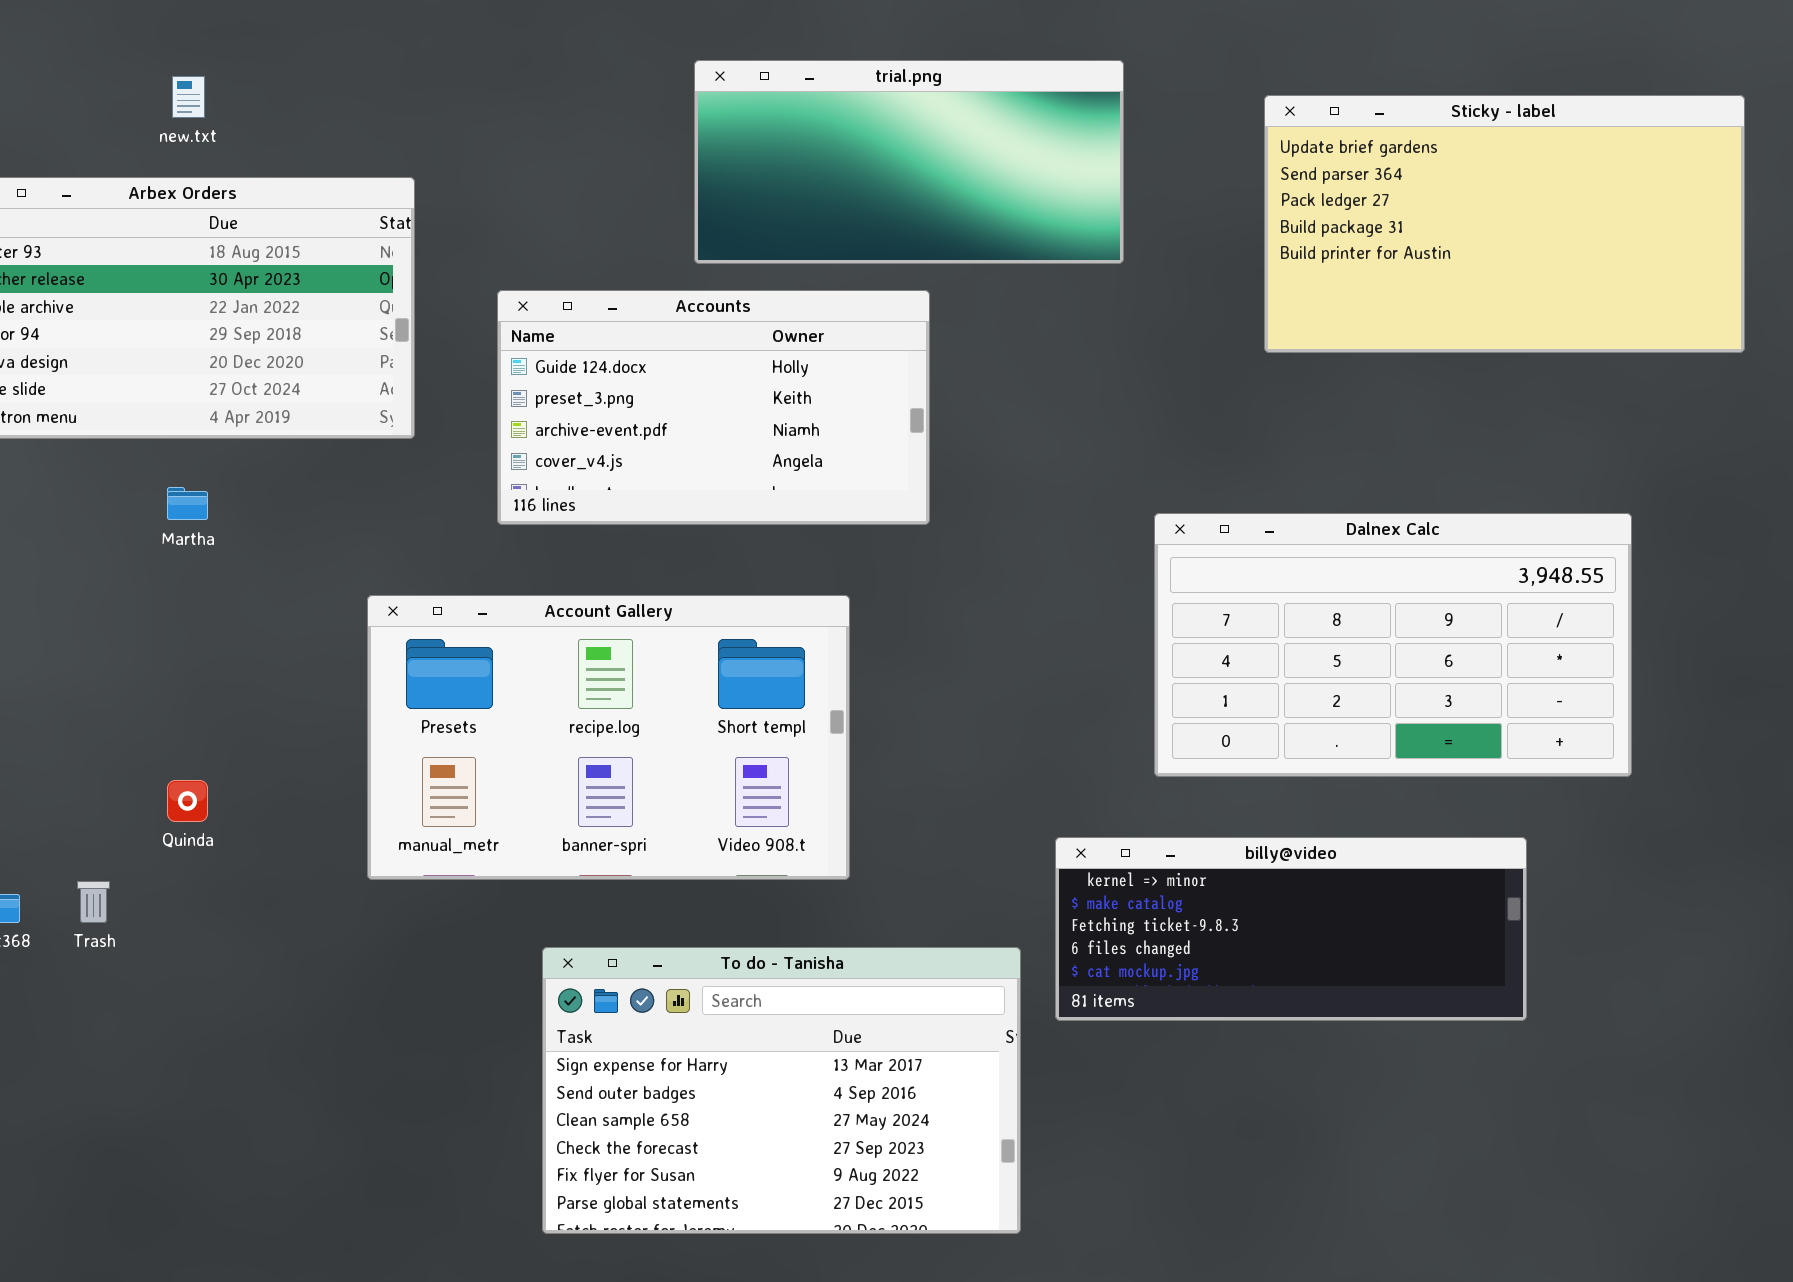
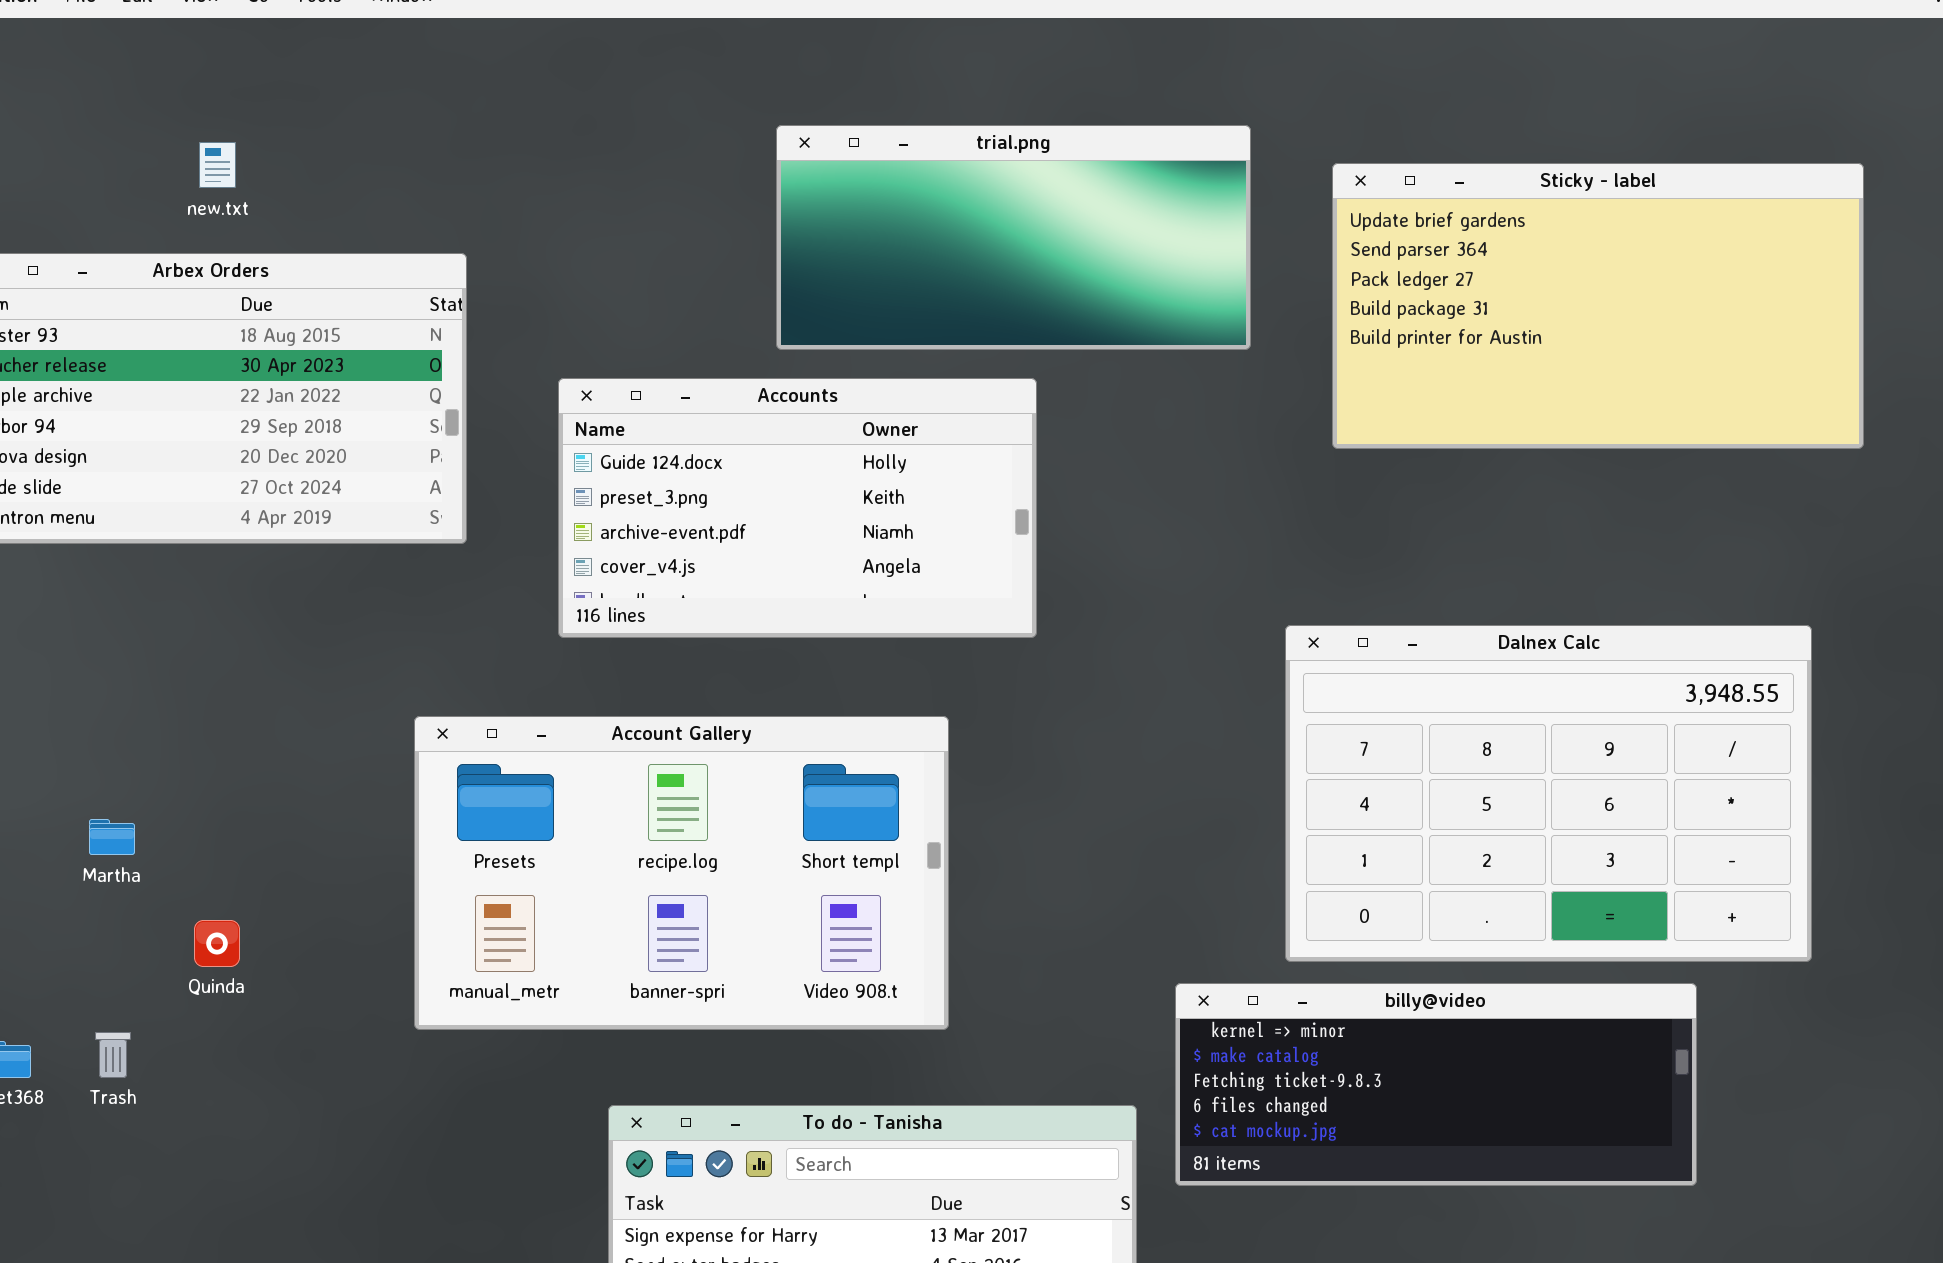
Sticky - label: [1264,95,1745,353] -> [1332,163,1864,449], moved
Martha: [167,487,208,520] -> [89,819,135,855], moved
Dalnex Calc: [1154,513,1632,777] -> [1285,625,1812,962], resized

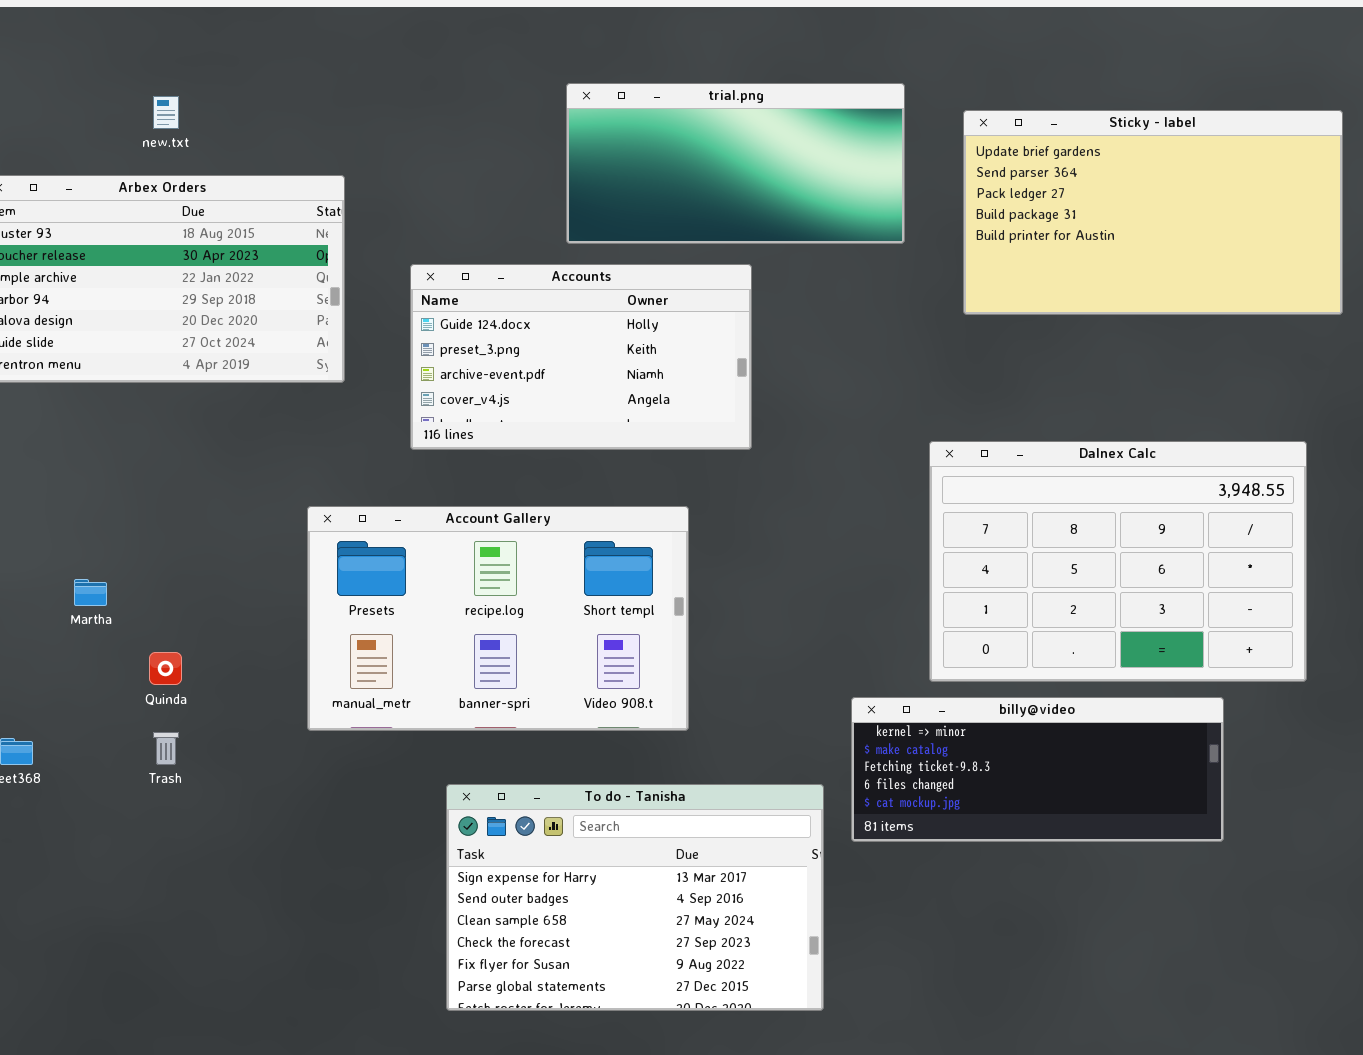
Trash: [95,1032,131,1078] -> [153,732,179,765], moved

